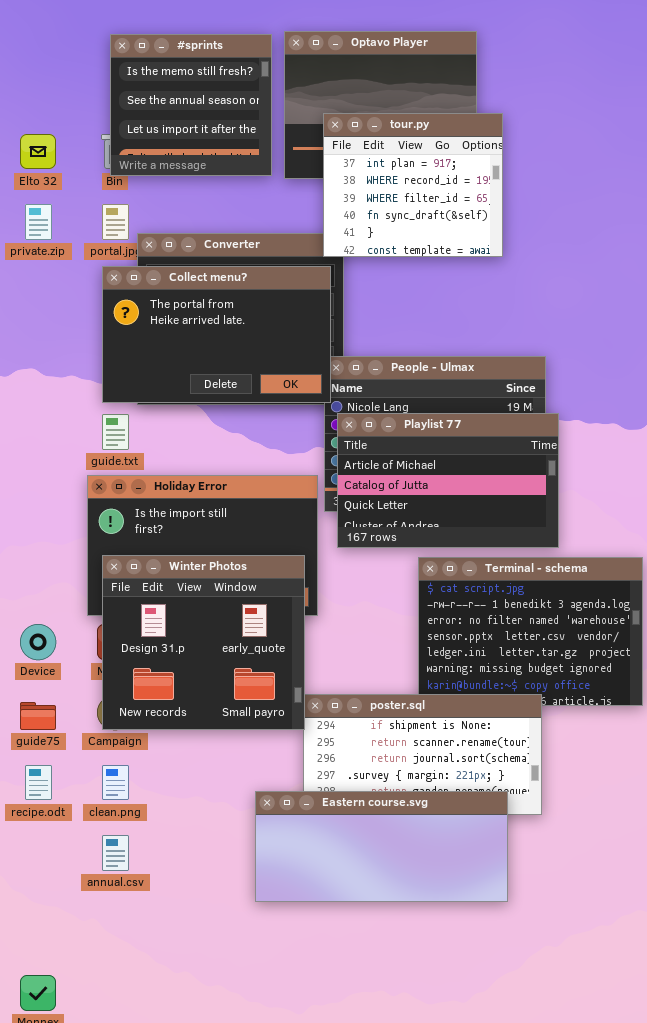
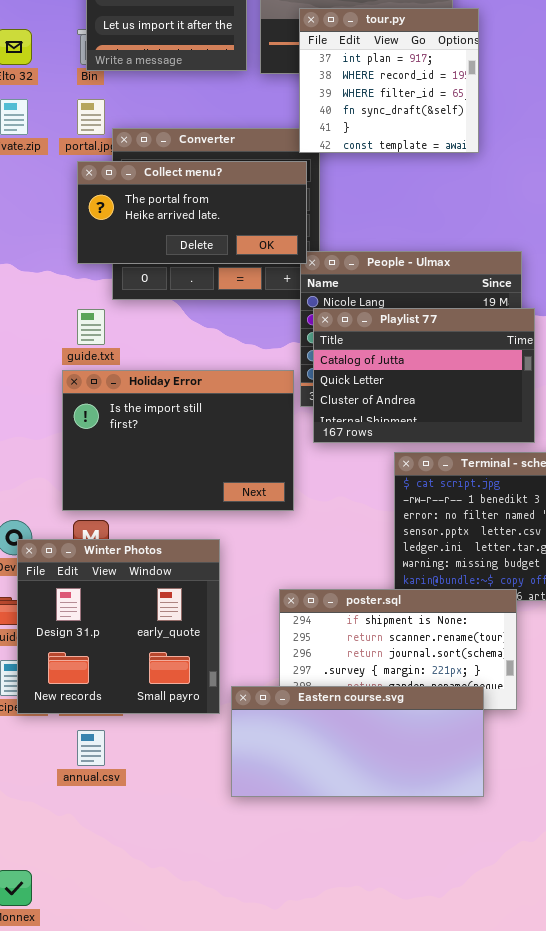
Collect menu?: [102,266,331,403] -> [77,161,307,264], resized
Playlist 77: [337,413,559,548] -> [313,308,535,443], scrolled down 1 row
Winter Photos: [102,555,305,730] -> [17,539,220,714], moved

